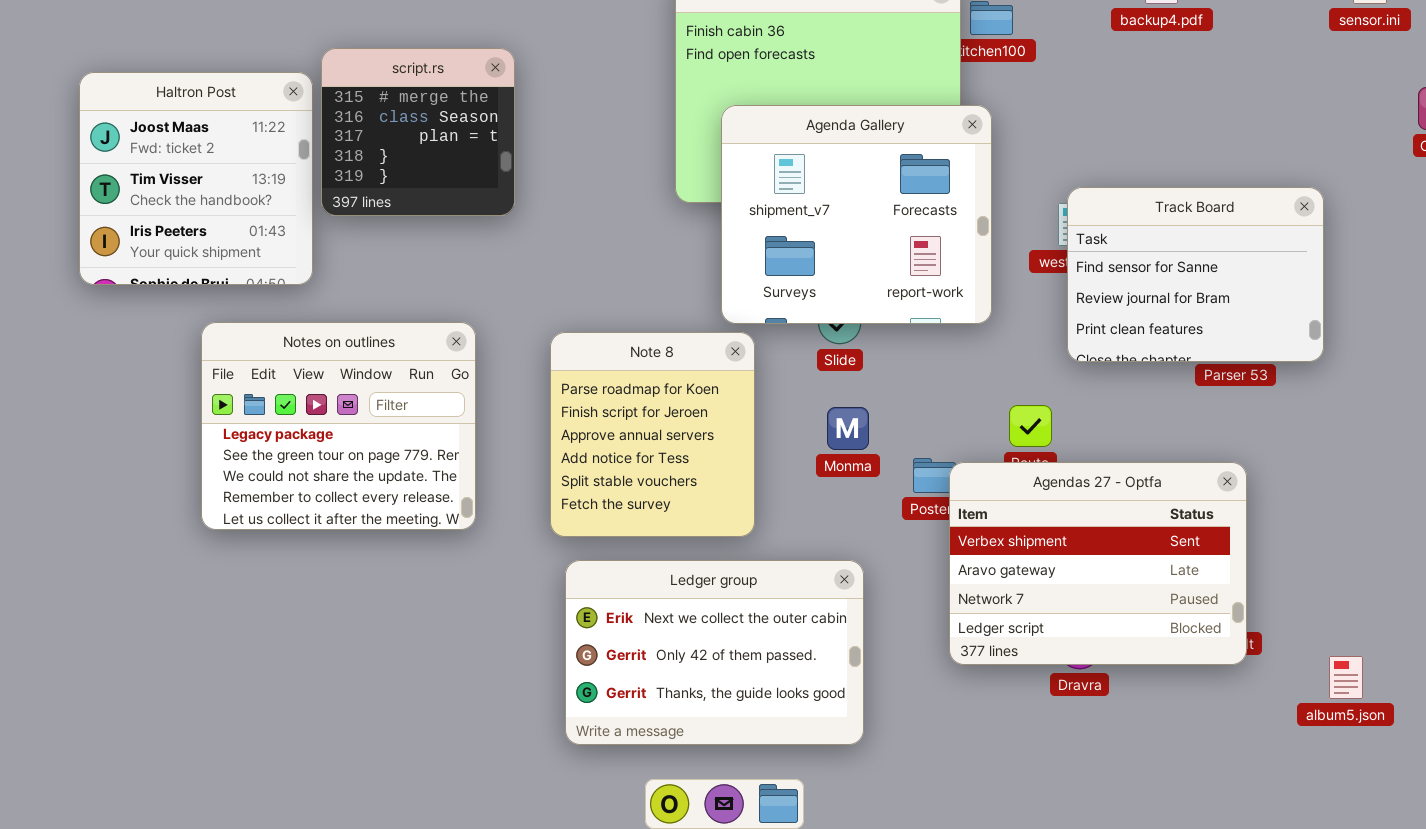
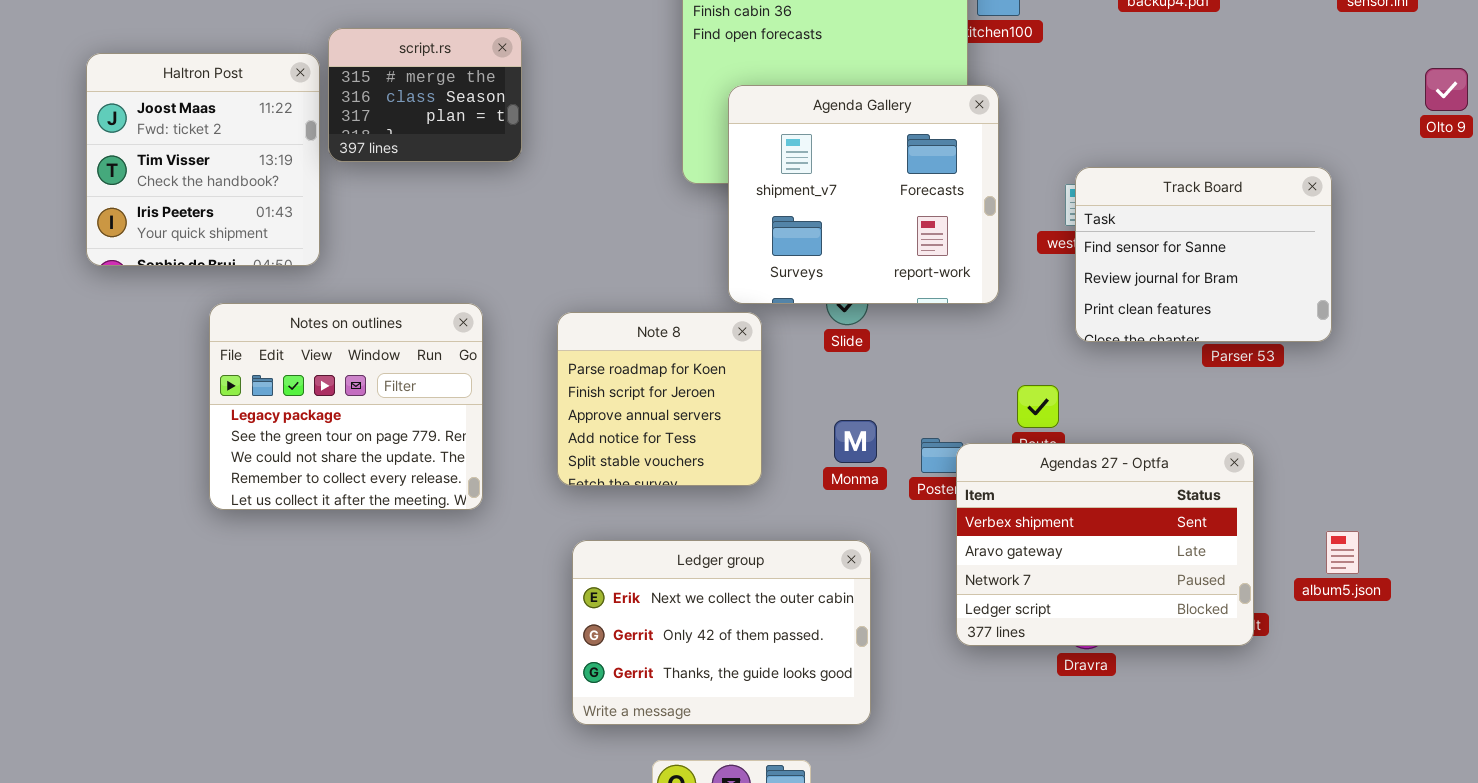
script.rs: [321,48,515,216] -> [328,28,522,162], resized
Note 8: [550,332,755,537] -> [557,312,762,486], resized
Monma: [827,407,869,450] -> [834,420,877,463], moved
album5.json: [1329,656,1363,699] -> [1326,531,1359,574], moved

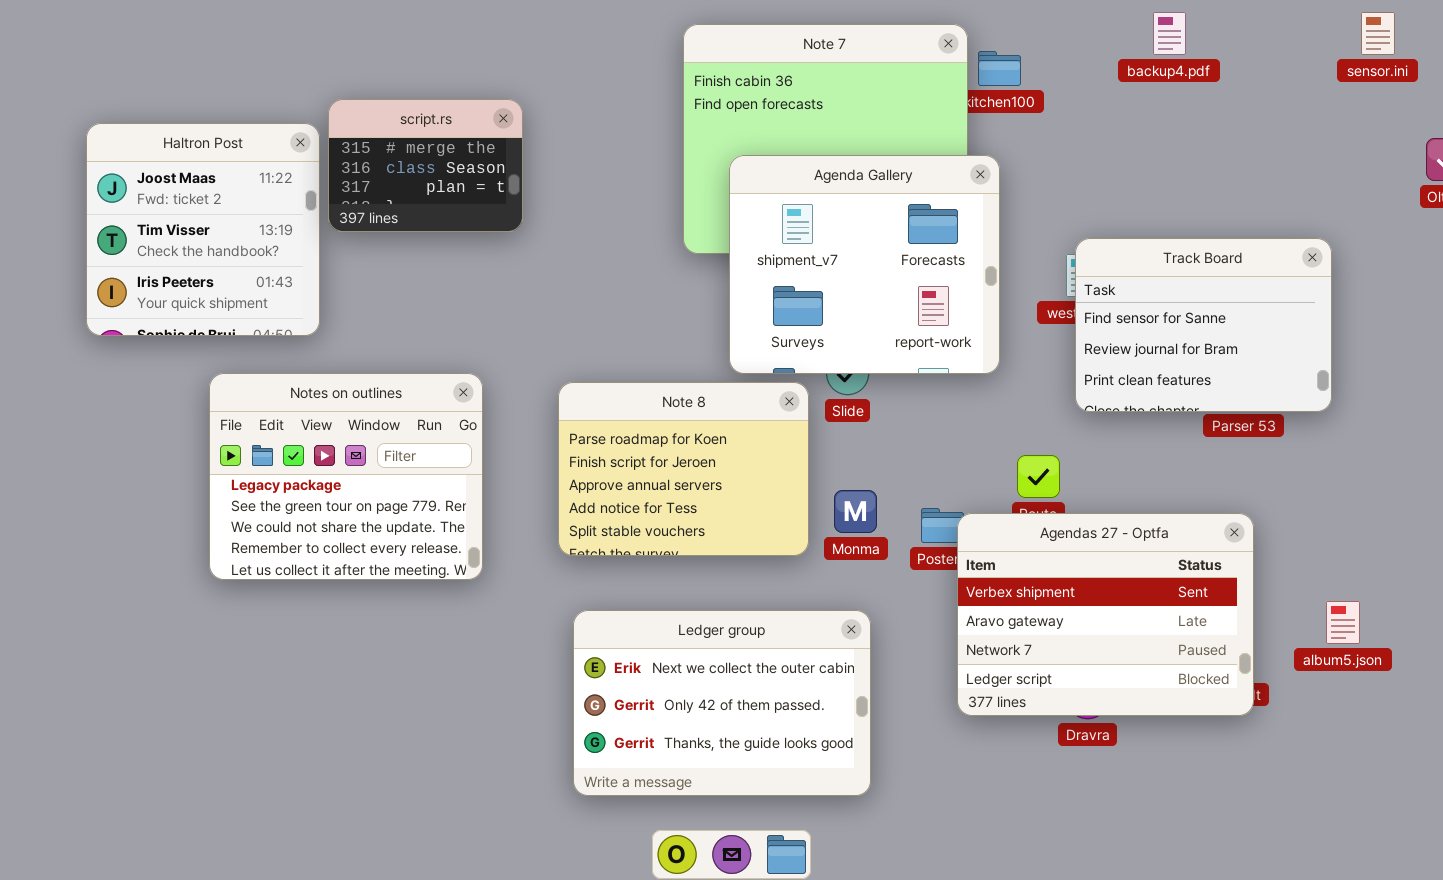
Note 8: [557,312,762,486] -> [558,382,809,556], resized

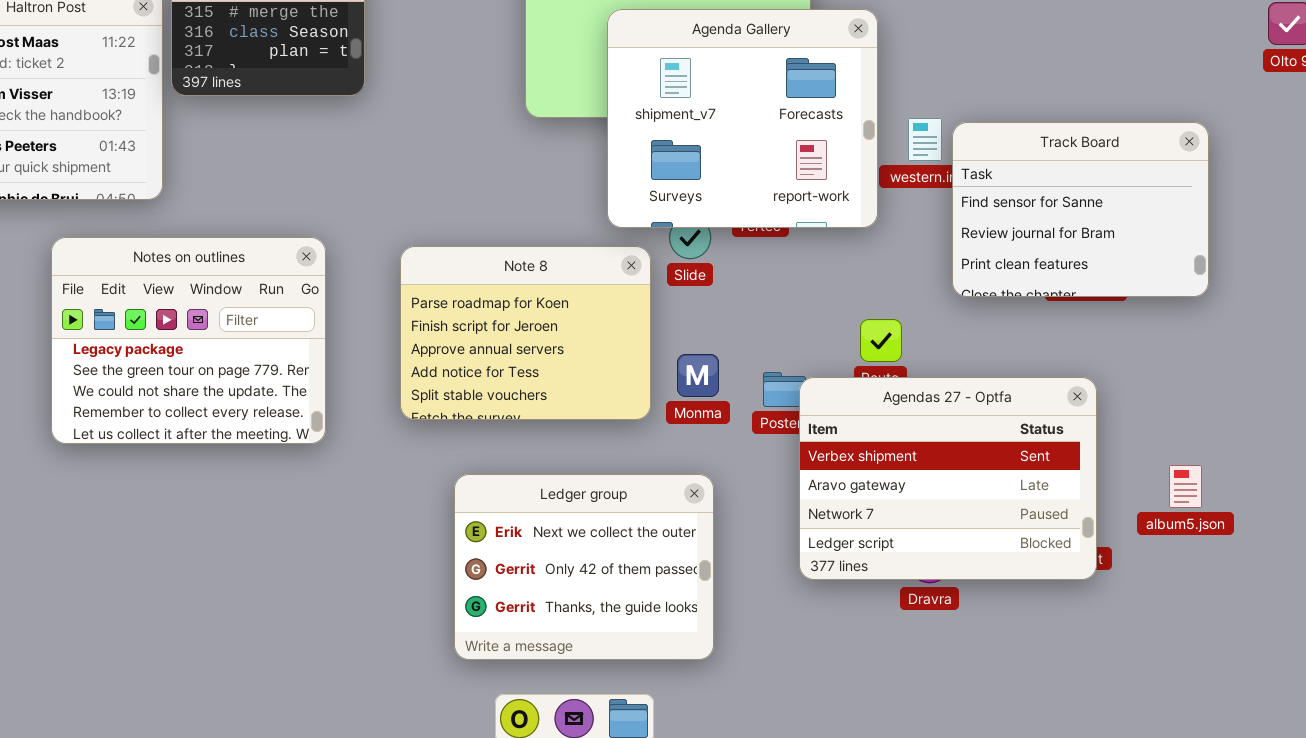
Agenda Gallery: [729,155,1000,374] -> [607,9,878,228], moved
Track Board: [1075,238,1332,412] -> [952,122,1209,297], moved
Ledger group: [573,610,871,796] -> [454,474,714,660], resized

